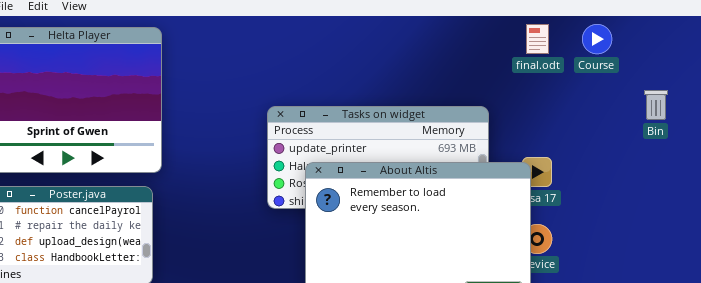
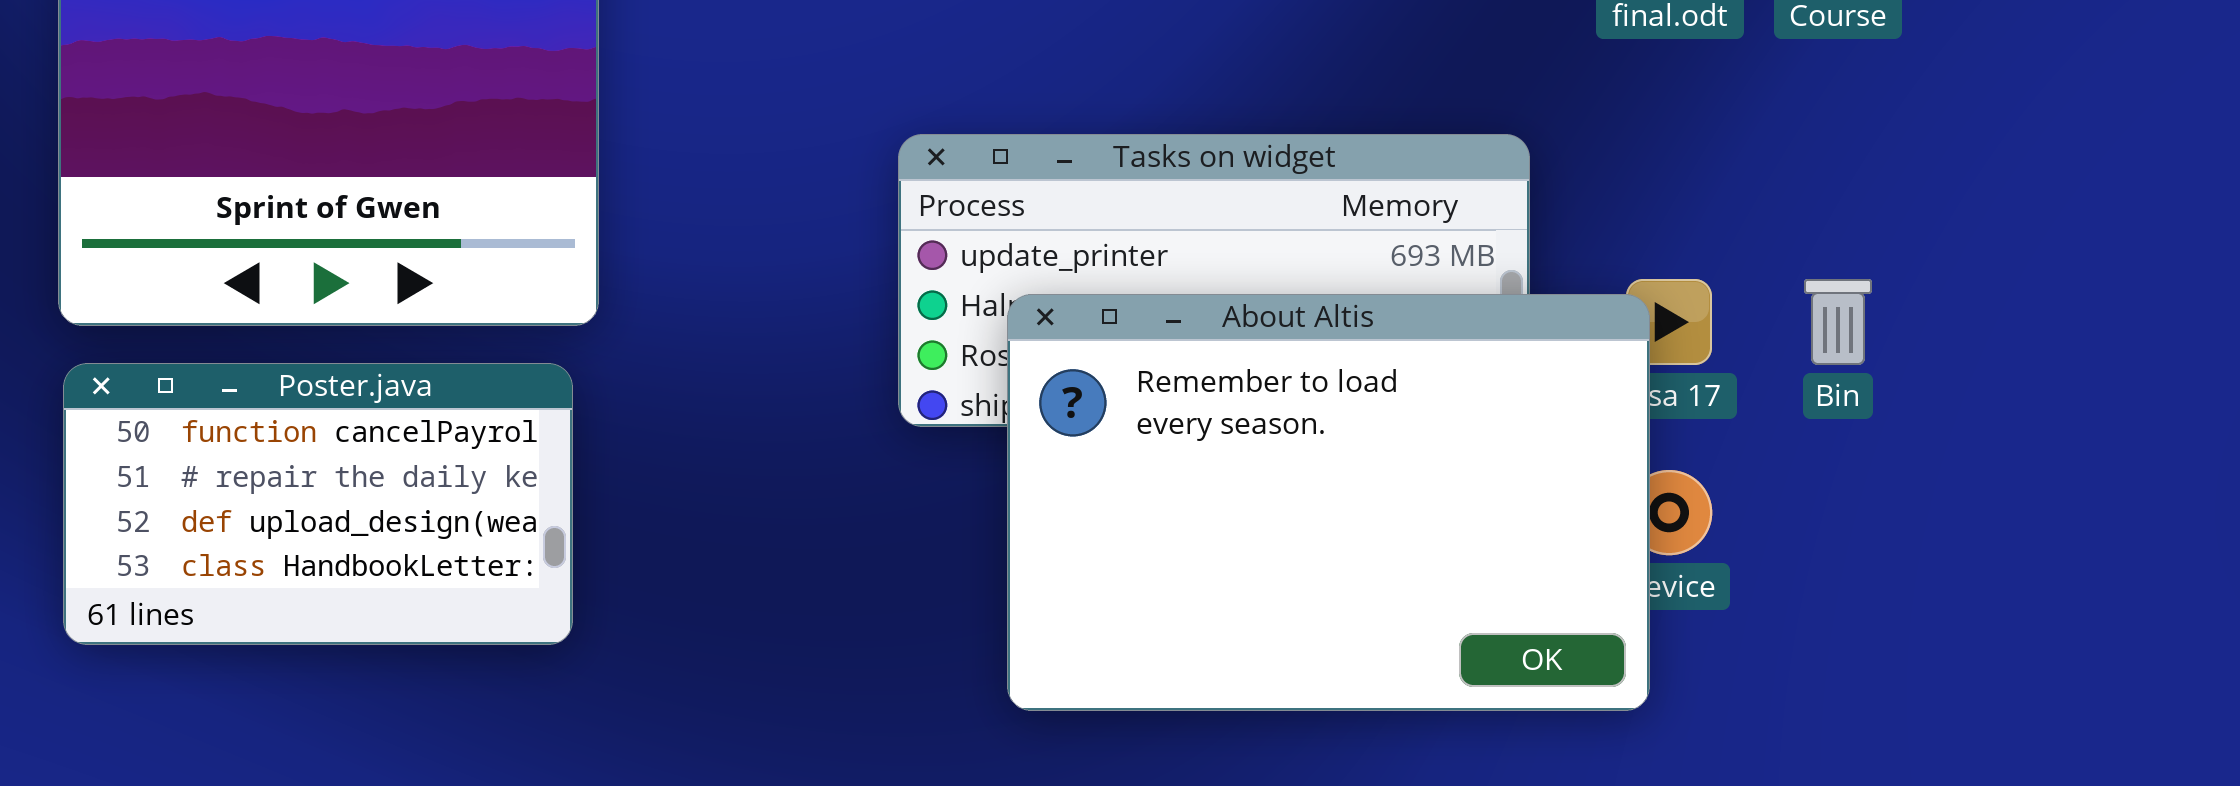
Bin: [644,90,668,120] -> [1804,279,1872,365], moved

